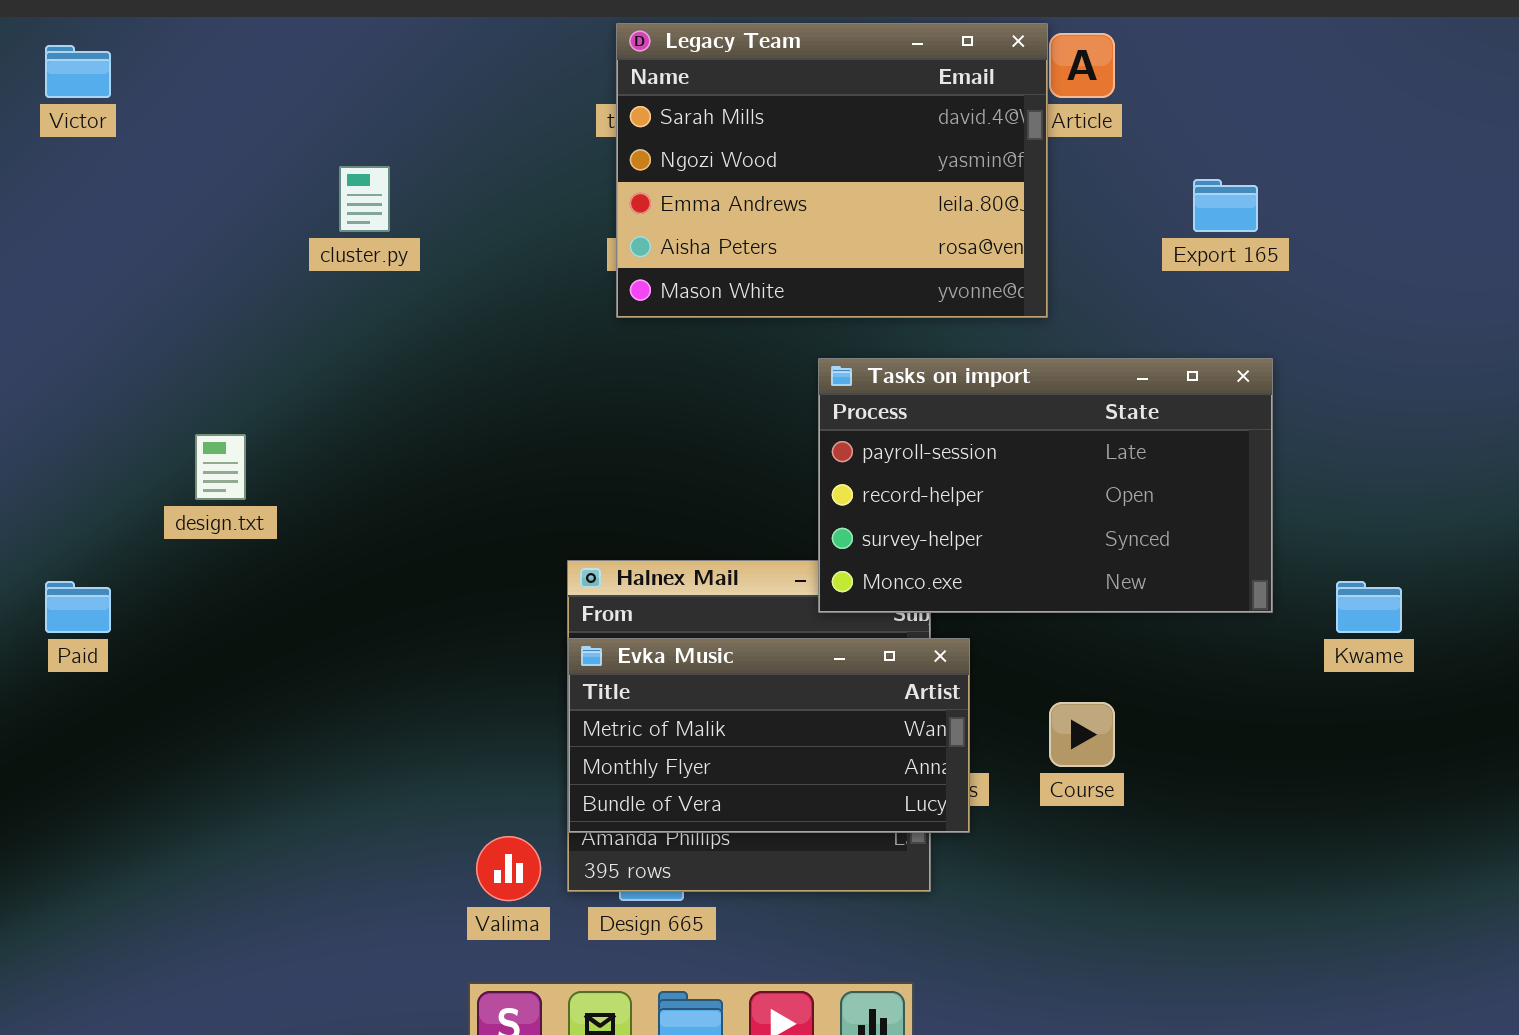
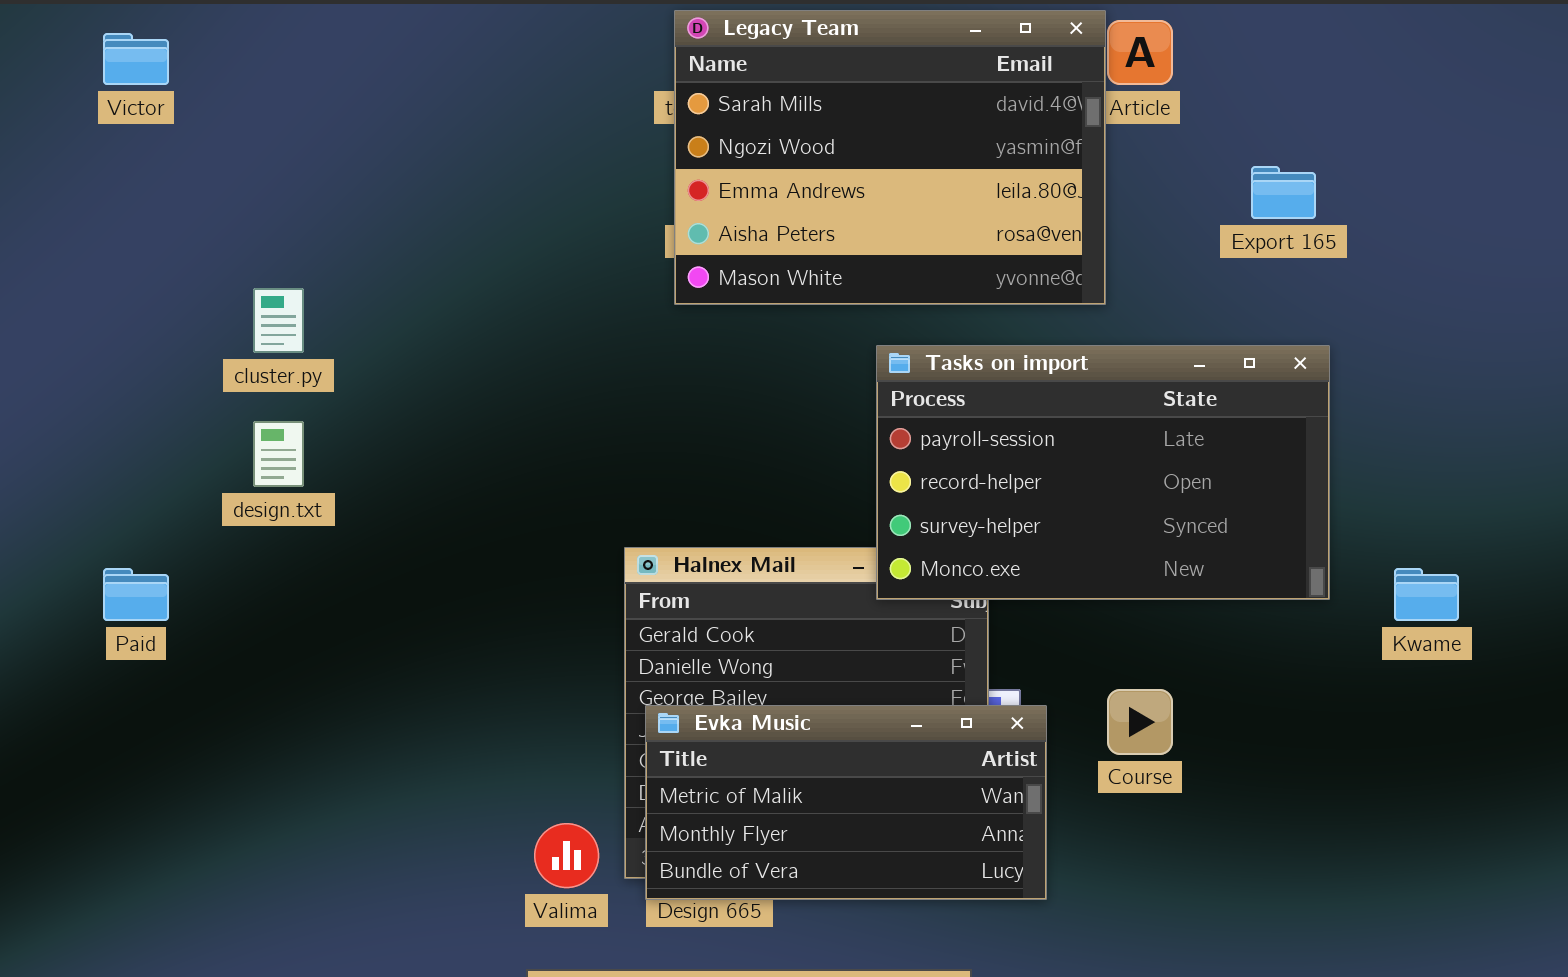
cluster.py: [339,166,390,232] -> [253,288,304,353], moved
Evka Music: [568,638,970,833] -> [645,705,1047,900], moved

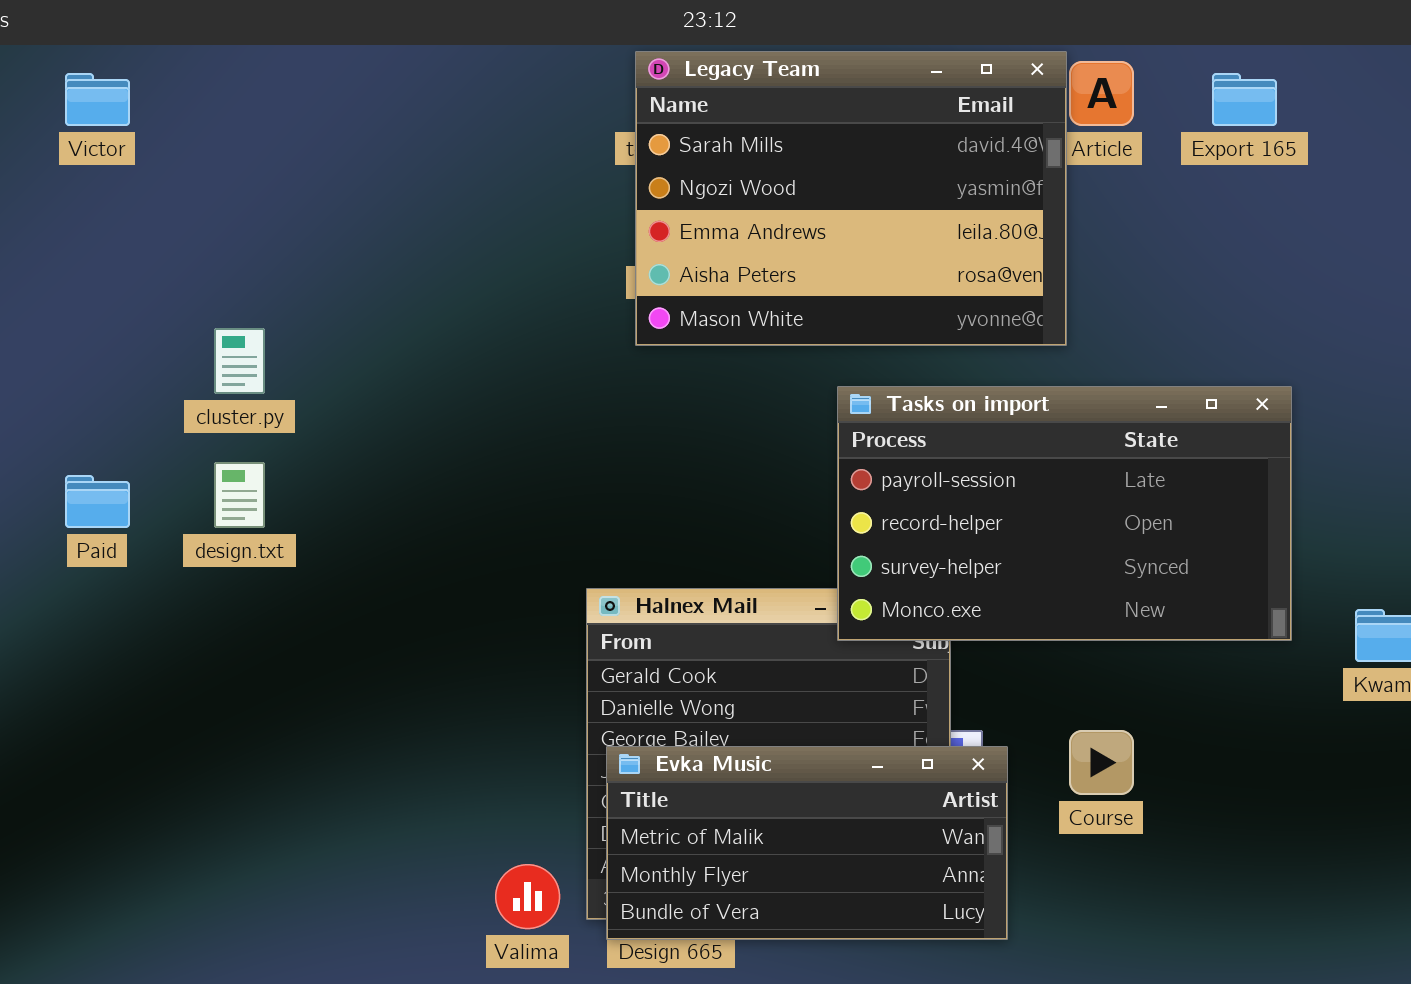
Export 165: [1251,166,1316,219] -> [1212,73,1277,126], moved
Paid: [103,568,169,621] -> [65,475,130,528], moved

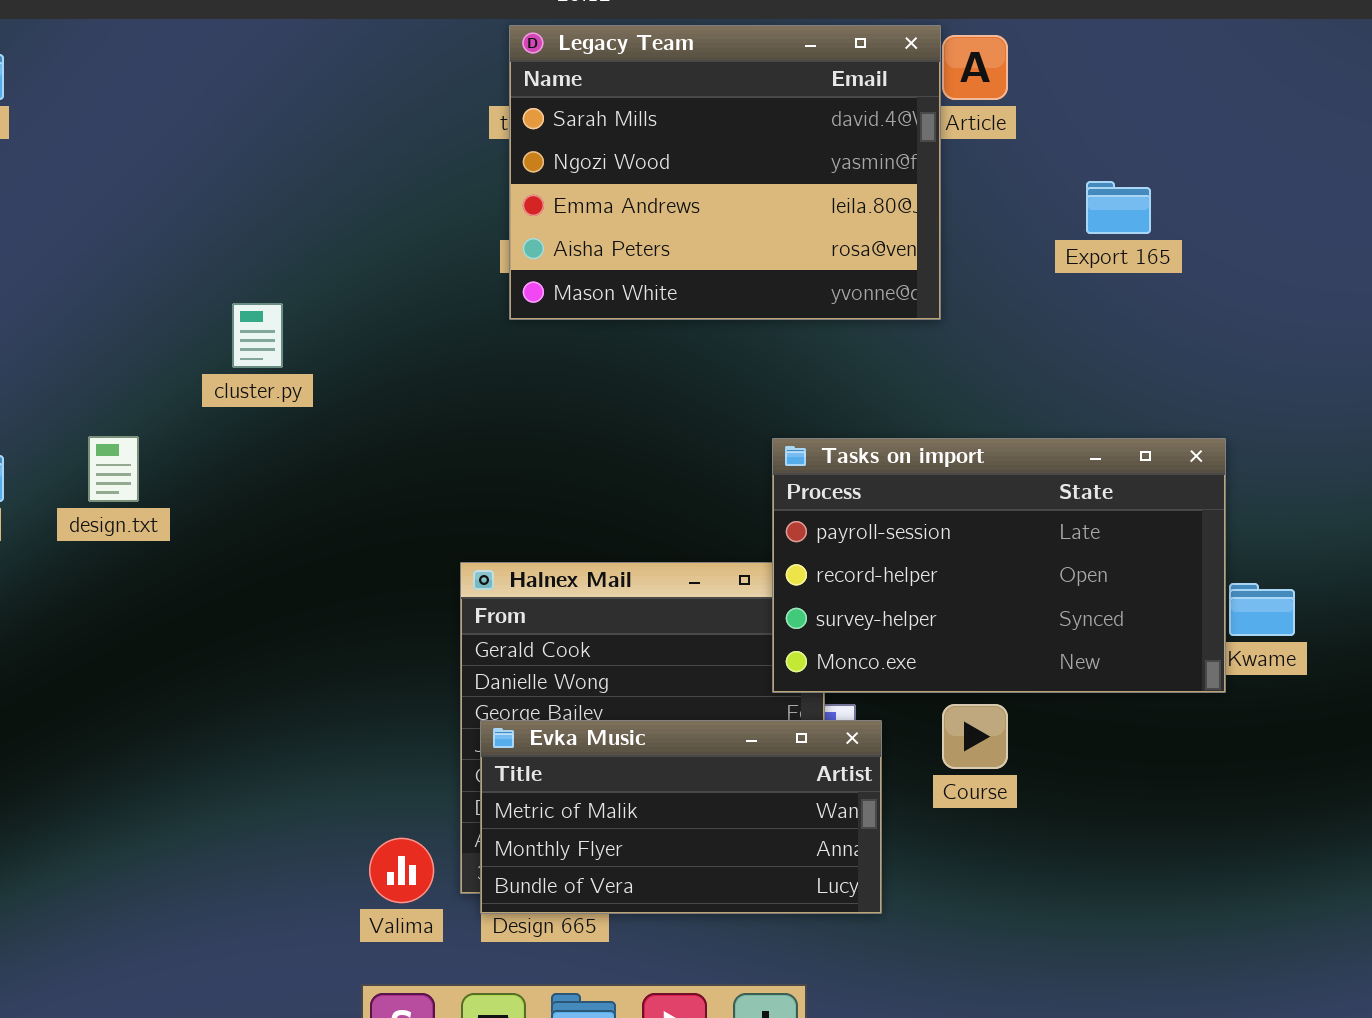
Export 165: [1212,73,1277,126] -> [1086,181,1151,234], moved
cluster.py: [214,328,265,394] -> [232,303,283,368], moved
Tasks on import: [837,386,1292,641] -> [772,438,1226,693], moved

